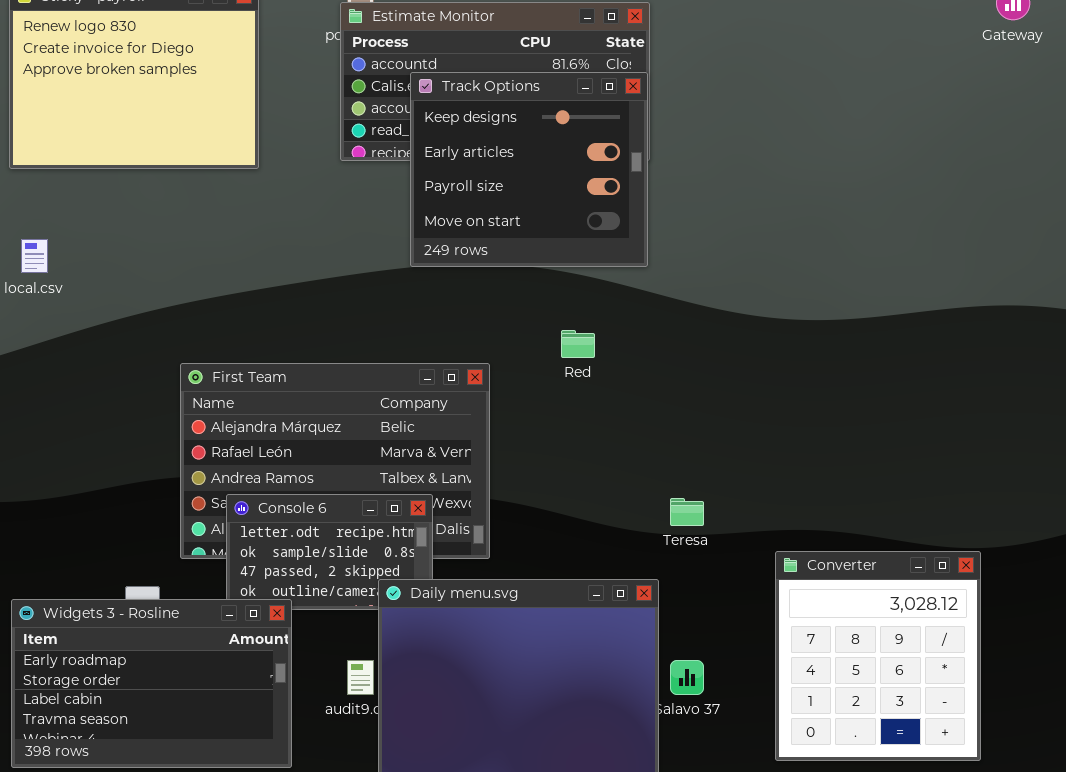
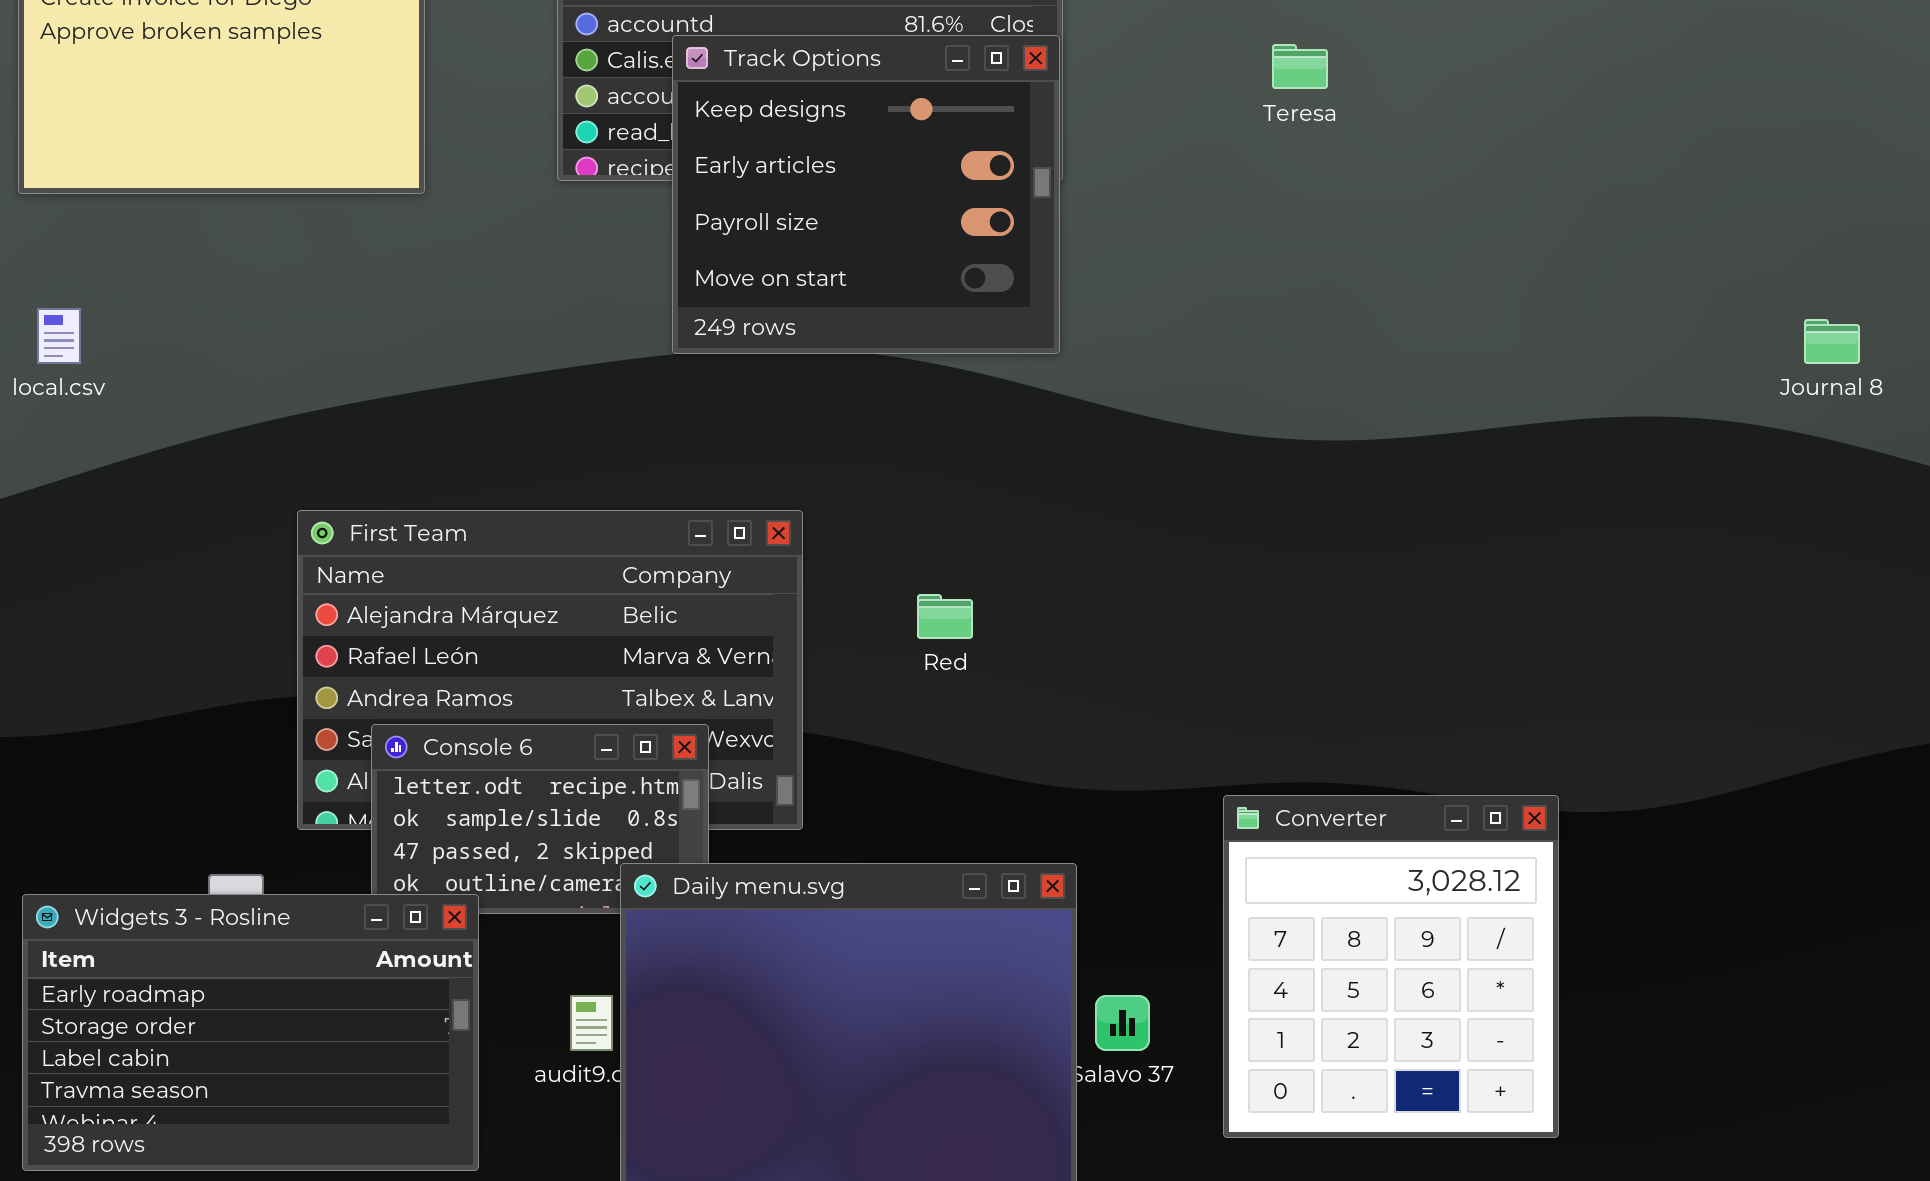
Red: [561,330,595,358] -> [917,594,973,639], moved
Teresa: [670,498,704,526] -> [1272,44,1328,89], moved
Converter: [775,551,981,761] -> [1223,795,1559,1138], moved

